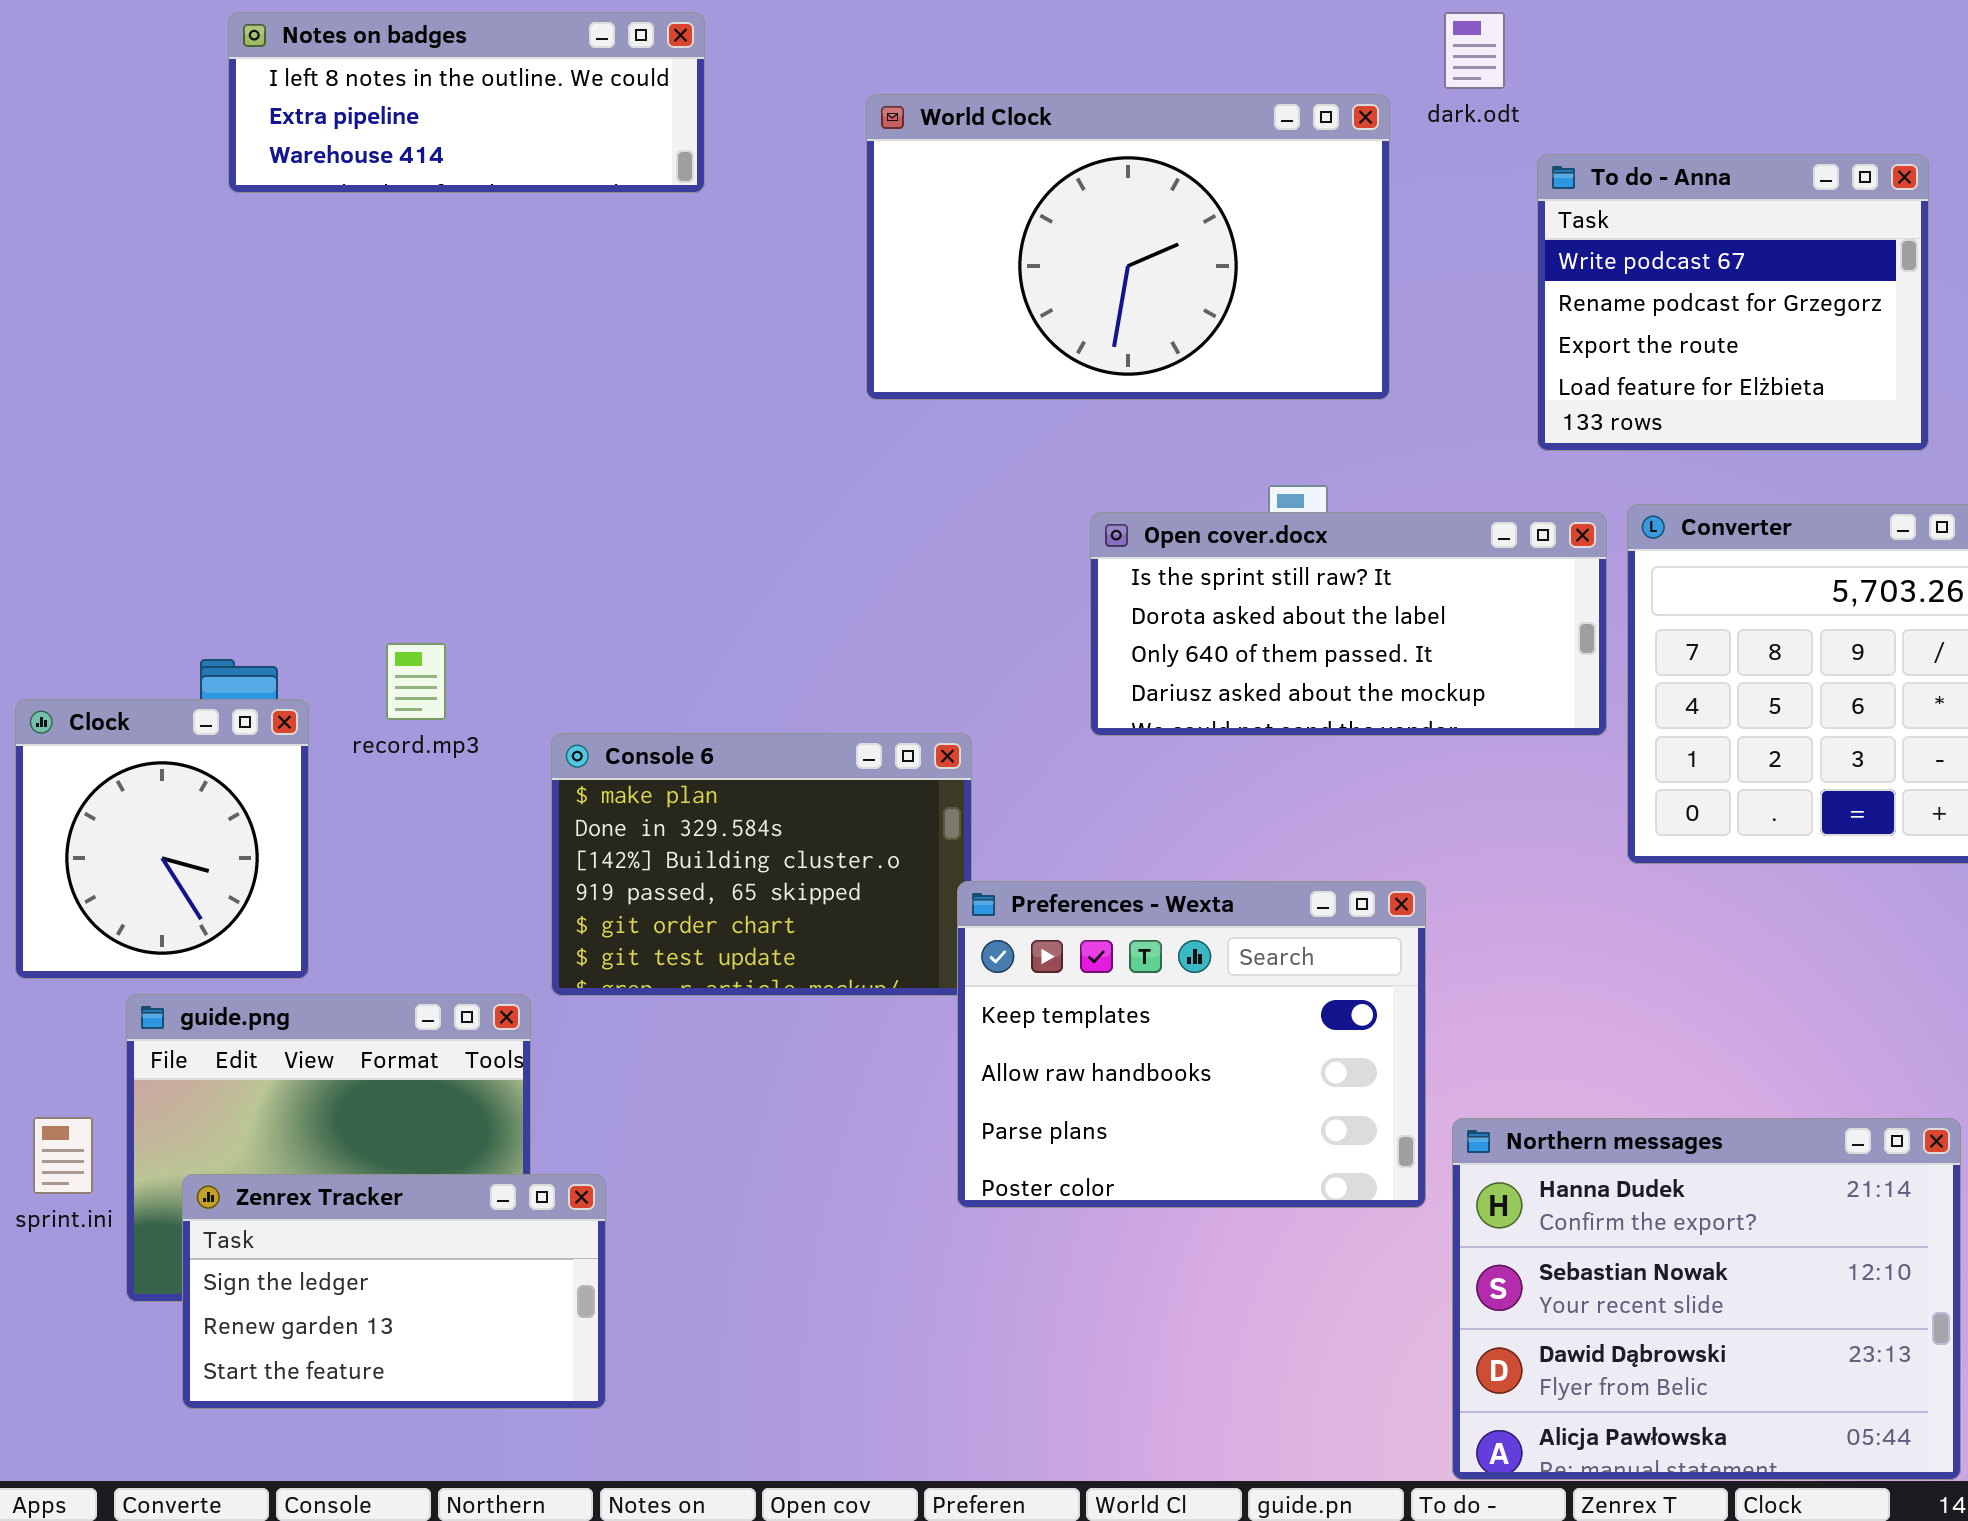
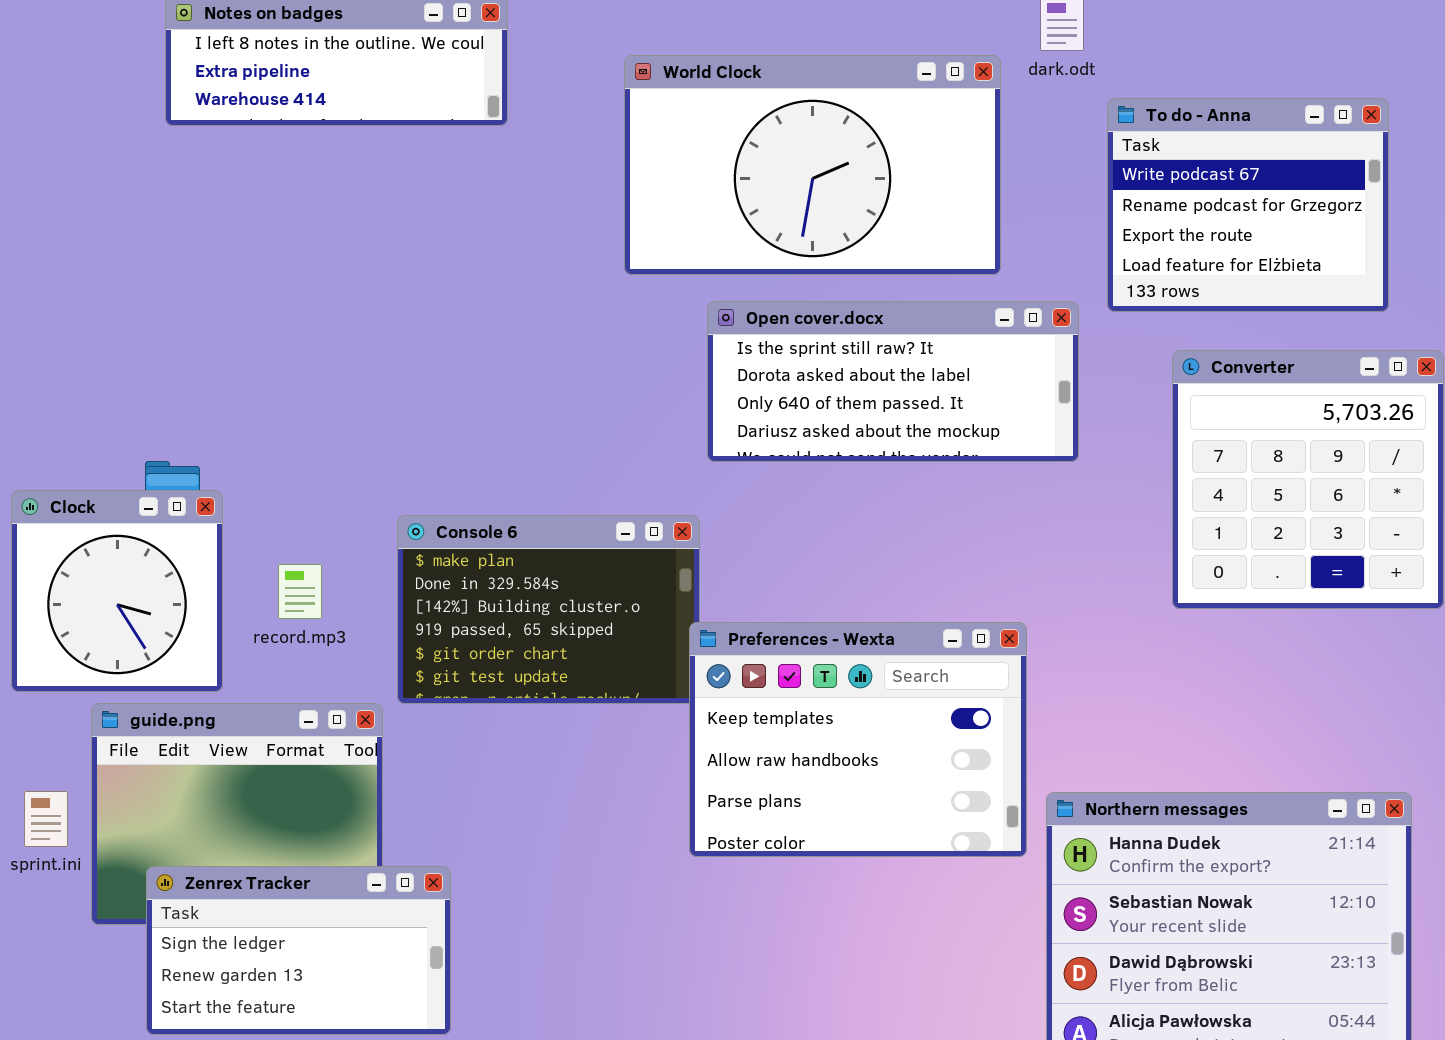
Open cover.docx: [1090,512,1607,736] -> [707,301,1079,462], moved
record.mp3: [386,643,446,720] -> [278,564,322,619], moved
Zenrex Tracker: [182,1174,606,1409] -> [146,866,451,1035], moved

